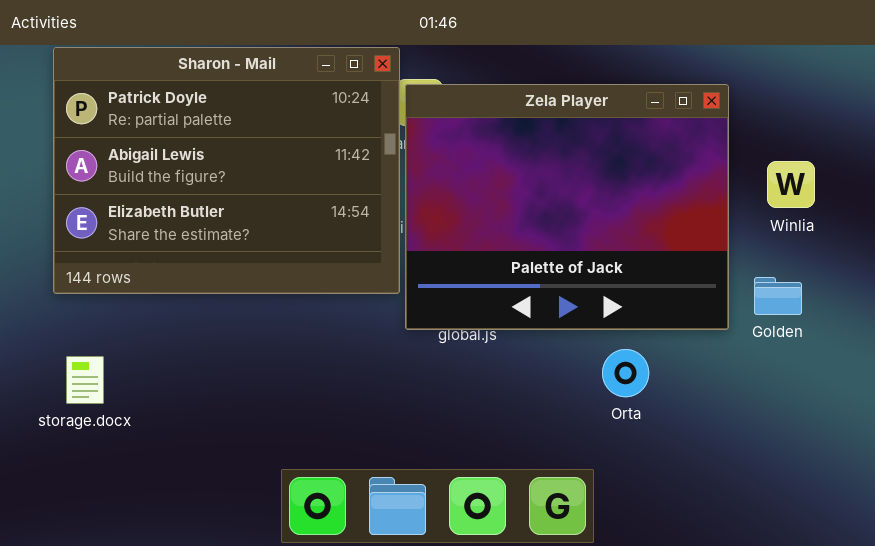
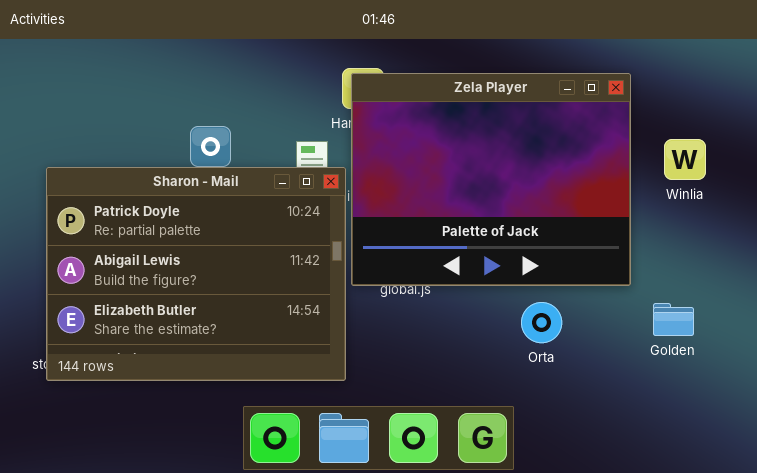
Sharon - Mail: [53,47,400,294] -> [46,167,346,381], moved
Golden: [754,277,802,315] -> [653,303,694,336], moved

